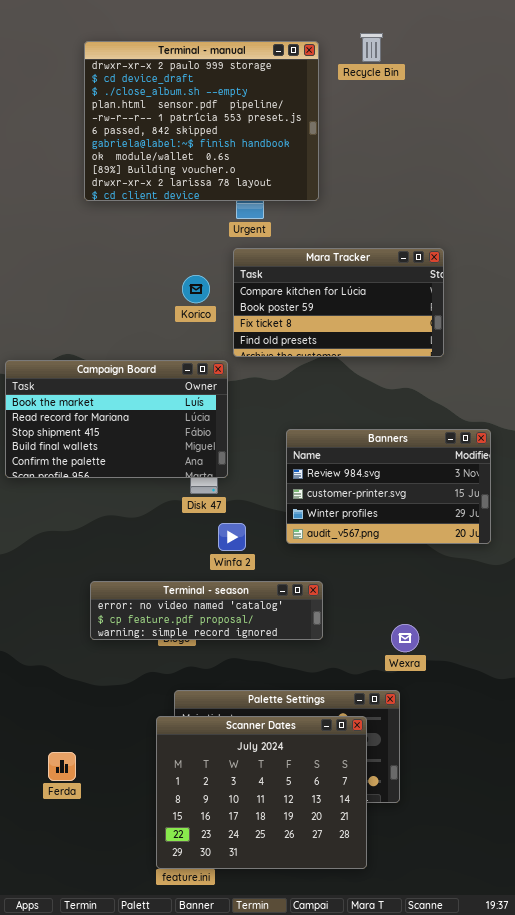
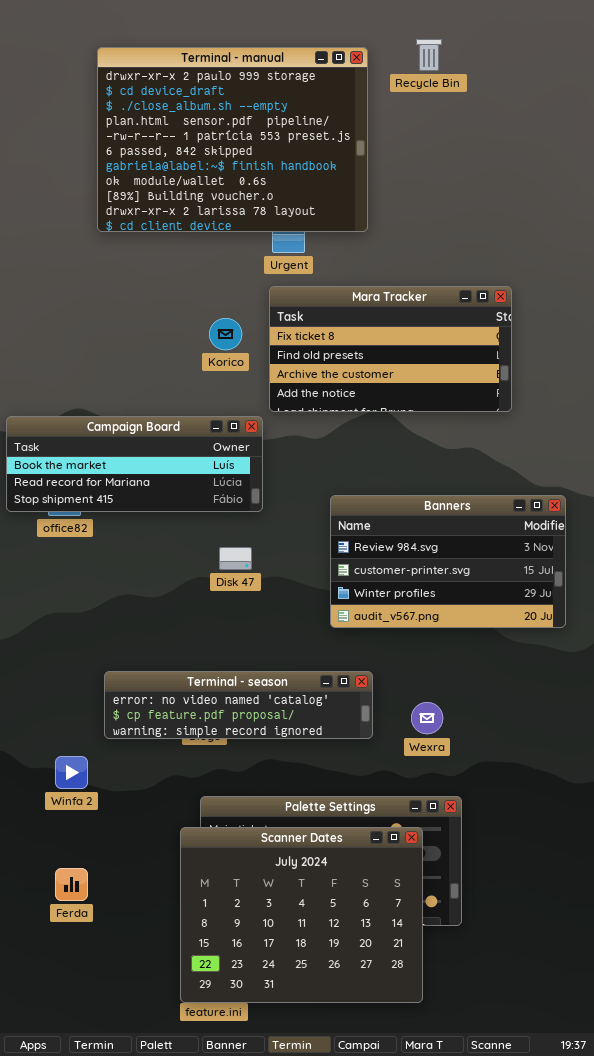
Mara Tracker: [233,248,444,357] -> [269,286,512,412], scrolled down 2 rows
Campaign Board: [5,360,228,478] -> [6,416,263,512], resized
Winfa 2: [218,523,246,551] -> [55,756,88,789], moved
Wexra: [391,624,419,652] -> [411,702,443,734], moved

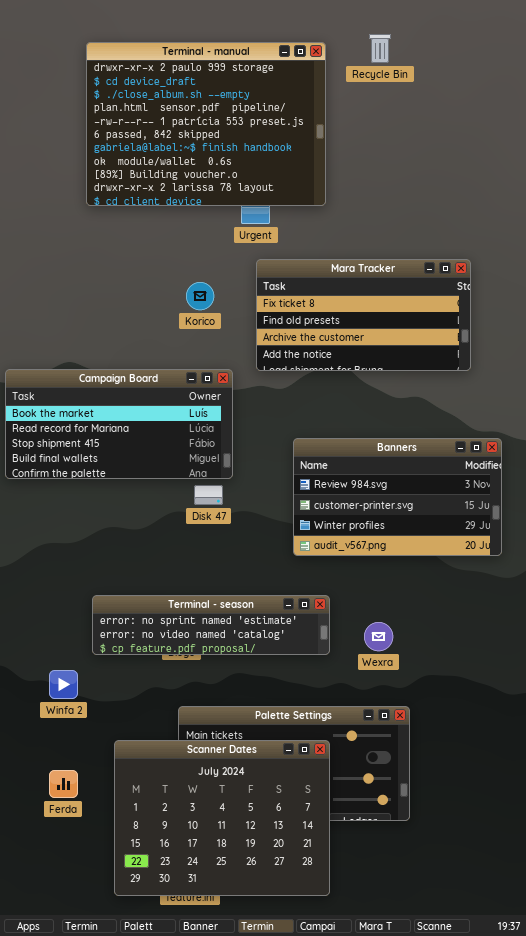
Mara Tracker: [269,286,512,412] -> [256,259,471,371], moved
Campaign Board: [6,416,263,512] -> [5,369,233,479], resized
Terminal - season: [104,671,373,739] -> [92,595,330,655], scrolled up 1 row
Scanner Dates: [180,827,423,1003] -> [114,740,330,896], moved

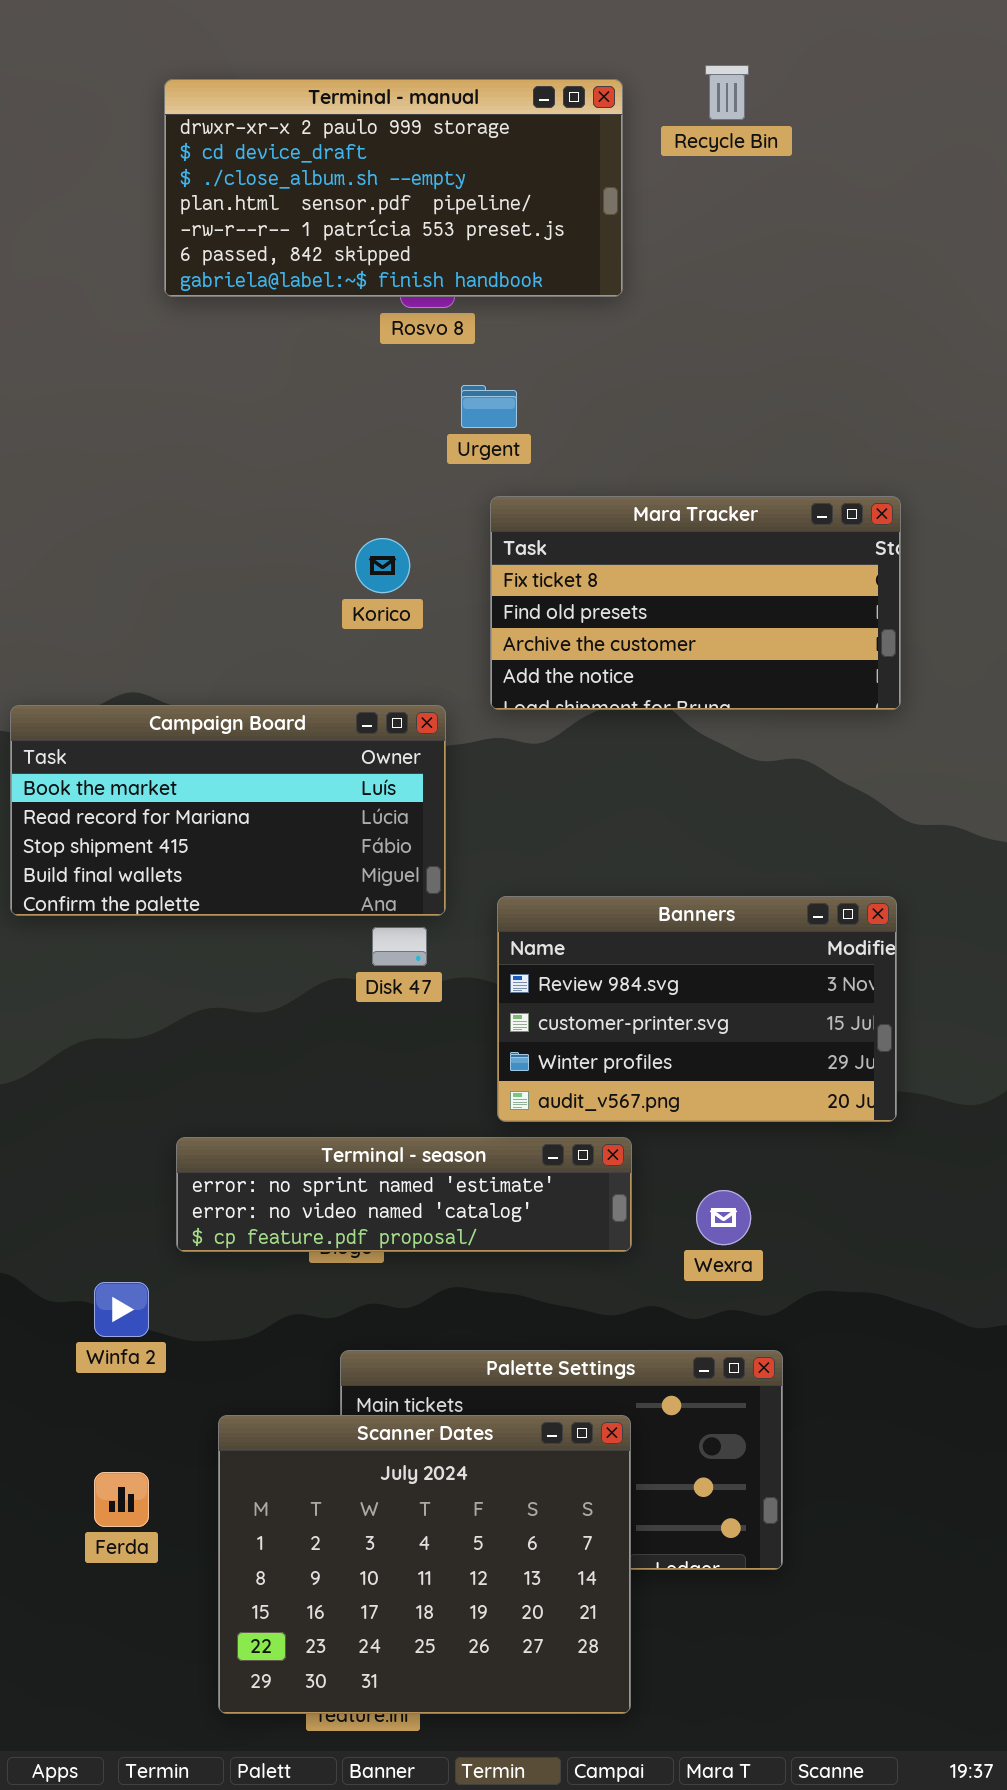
Terminal - manual: [86,42,326,206] -> [164,79,623,297], resized
Banners: [293,438,502,556] -> [497,896,897,1122], moved

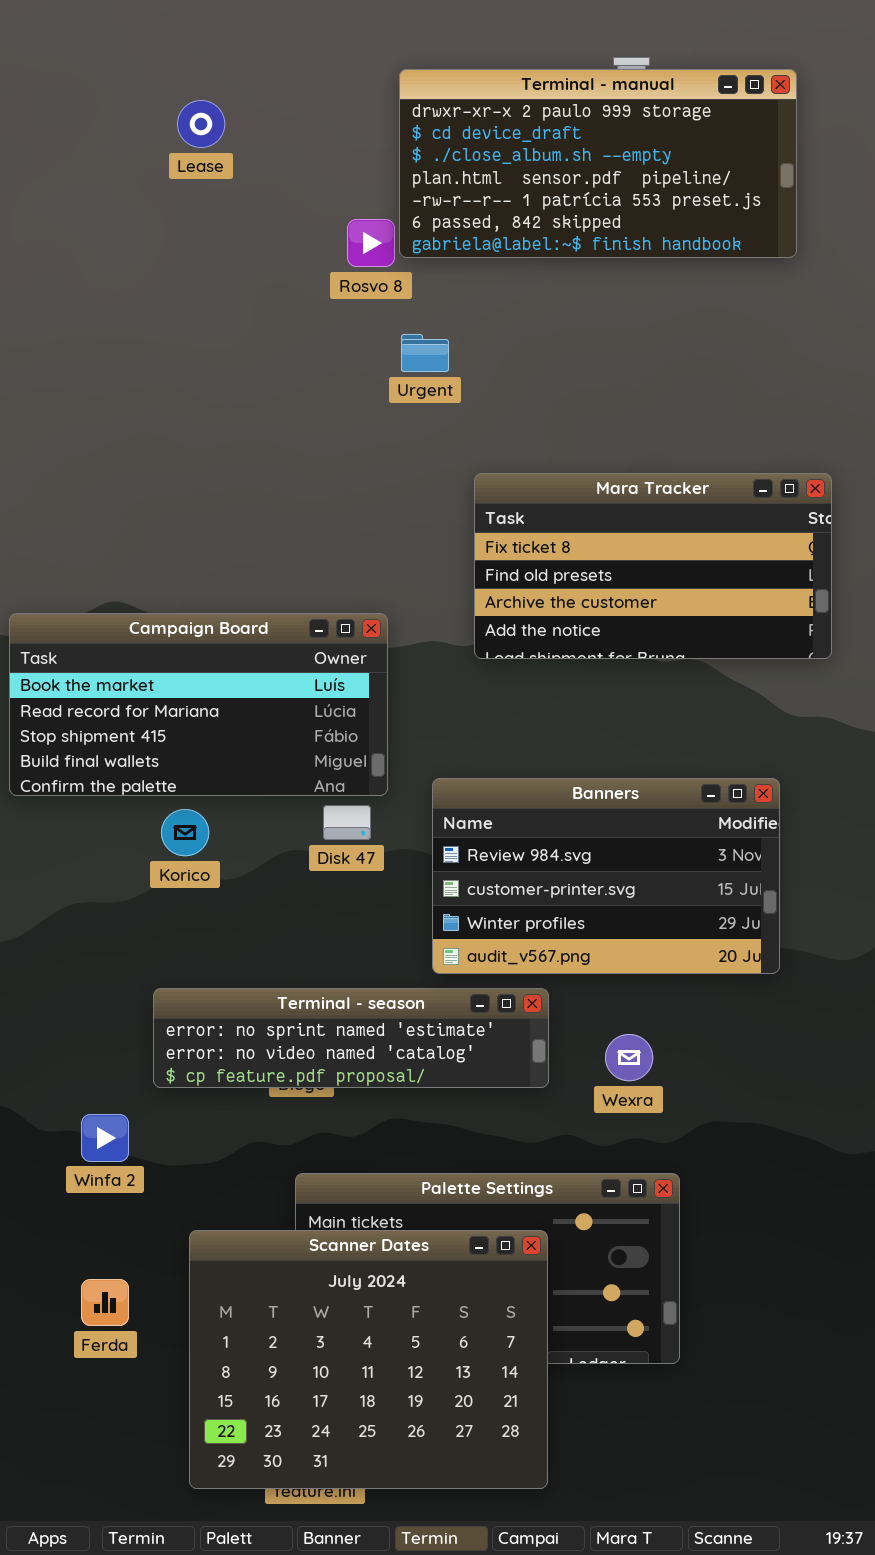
Terminal - manual: [164,79,623,297] -> [399,69,797,258], moved
Mara Tracker: [490,496,901,710] -> [474,473,832,659], moved
Korico: [355,538,410,593] -> [161,809,209,856], moved

